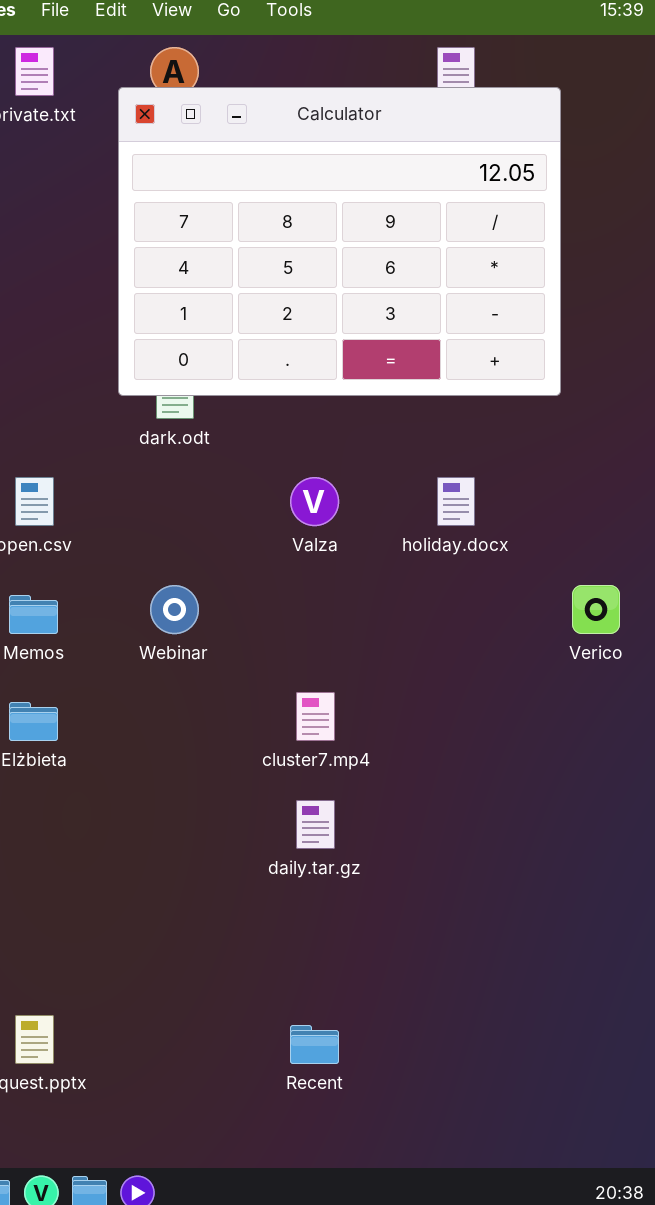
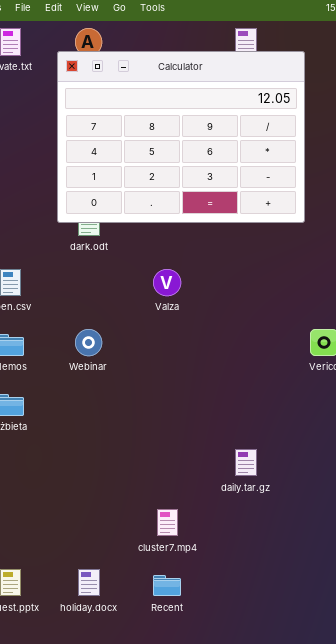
holiday.docx: [437,477,475,526] -> [78,569,100,596], moved
cluster7.mp4: [296,692,335,741] -> [157,509,178,536], moved
daily.tar.gz: [296,800,335,849] -> [235,449,257,476], moved

